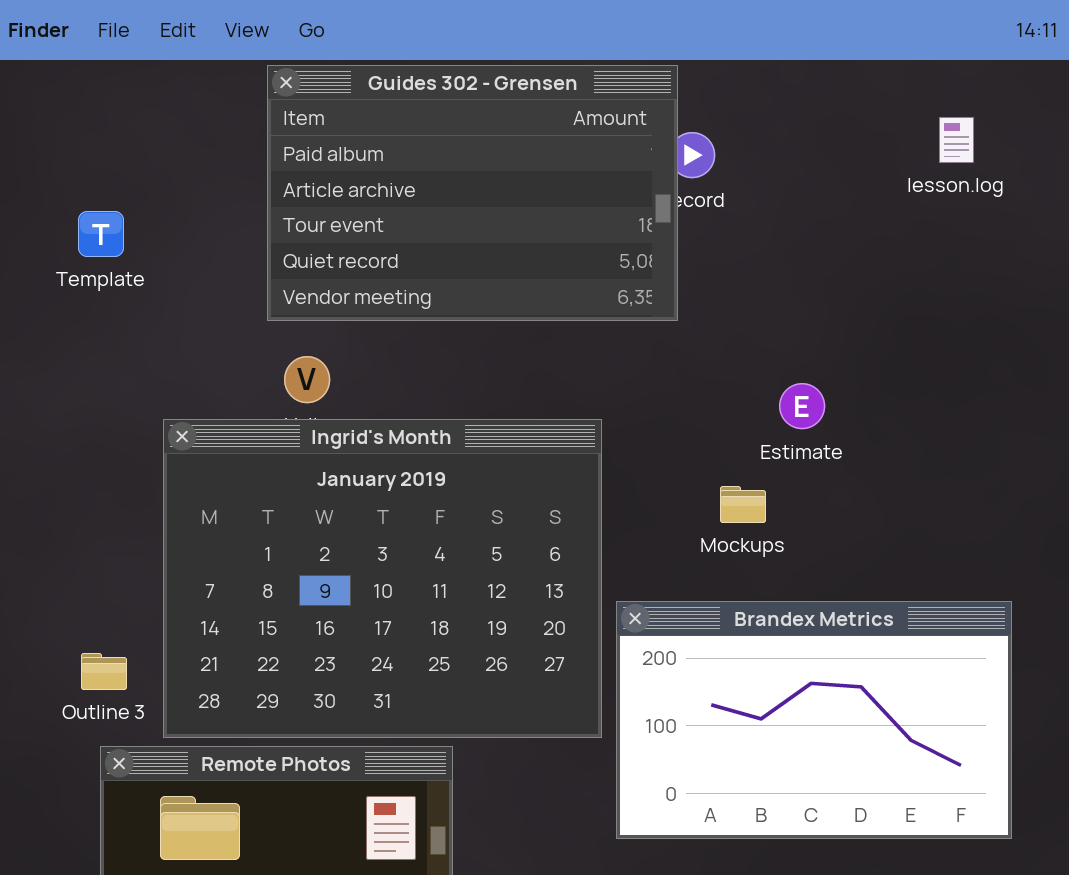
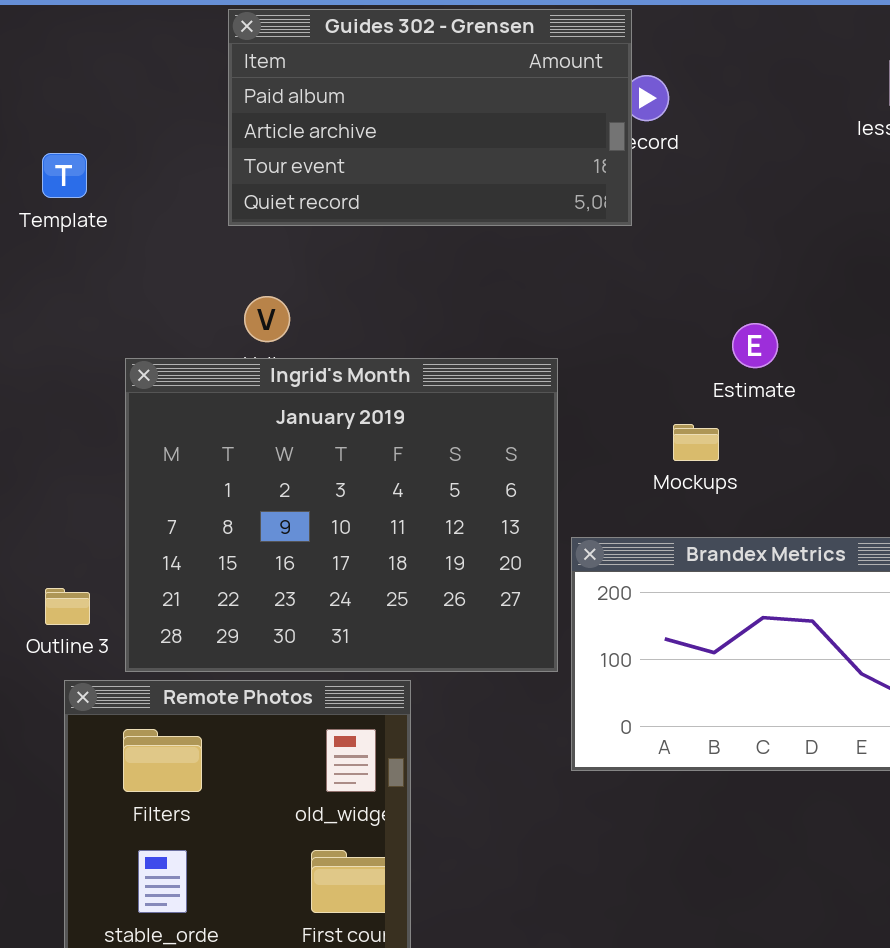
Guides 302 - Grensen: [267,65,678,321] -> [228,9,632,226], resized

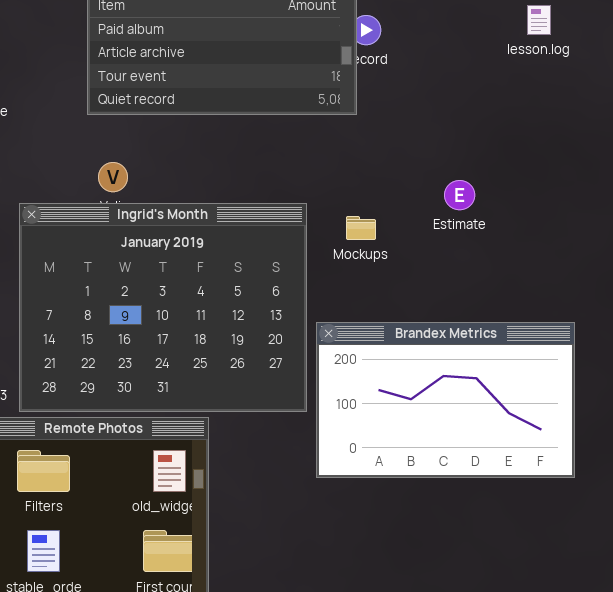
Estimate: [732,323,778,368] -> [444,180,475,210], moved
Mockups: [673,424,719,461] -> [346,216,376,240], moved

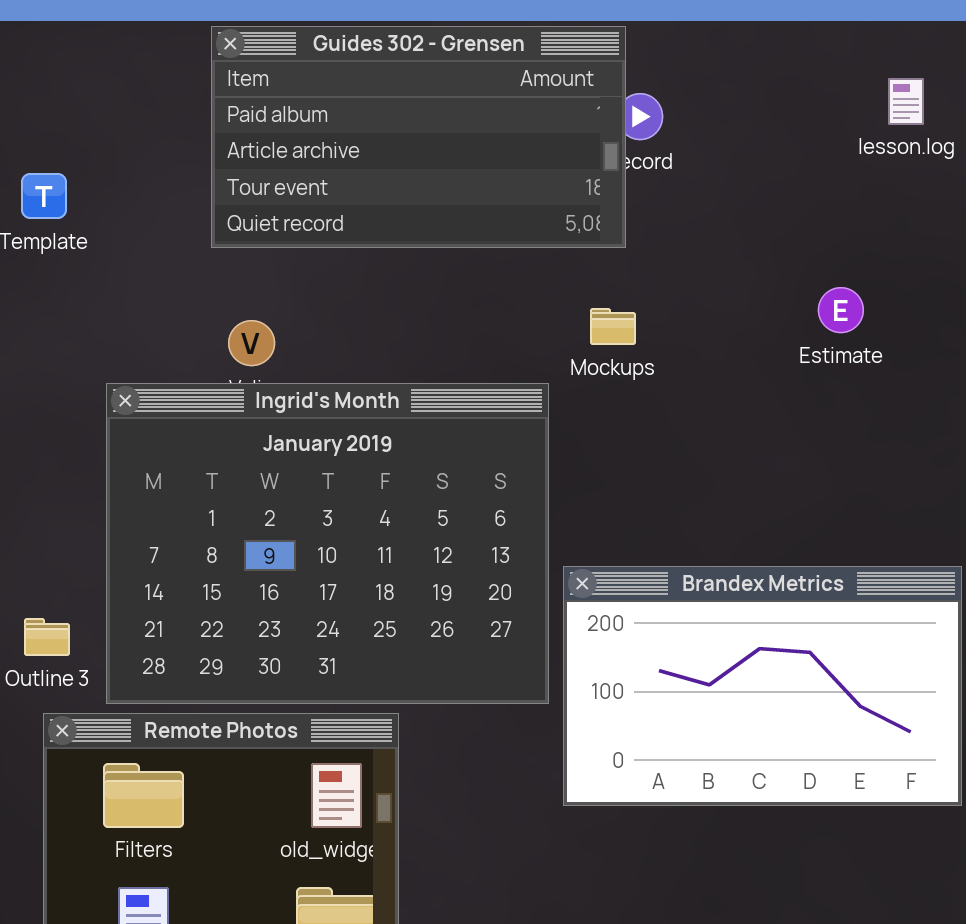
Estimate: [444,180,475,210] -> [818,287,864,333], moved
Mockups: [346,216,376,240] -> [590,308,636,345], moved

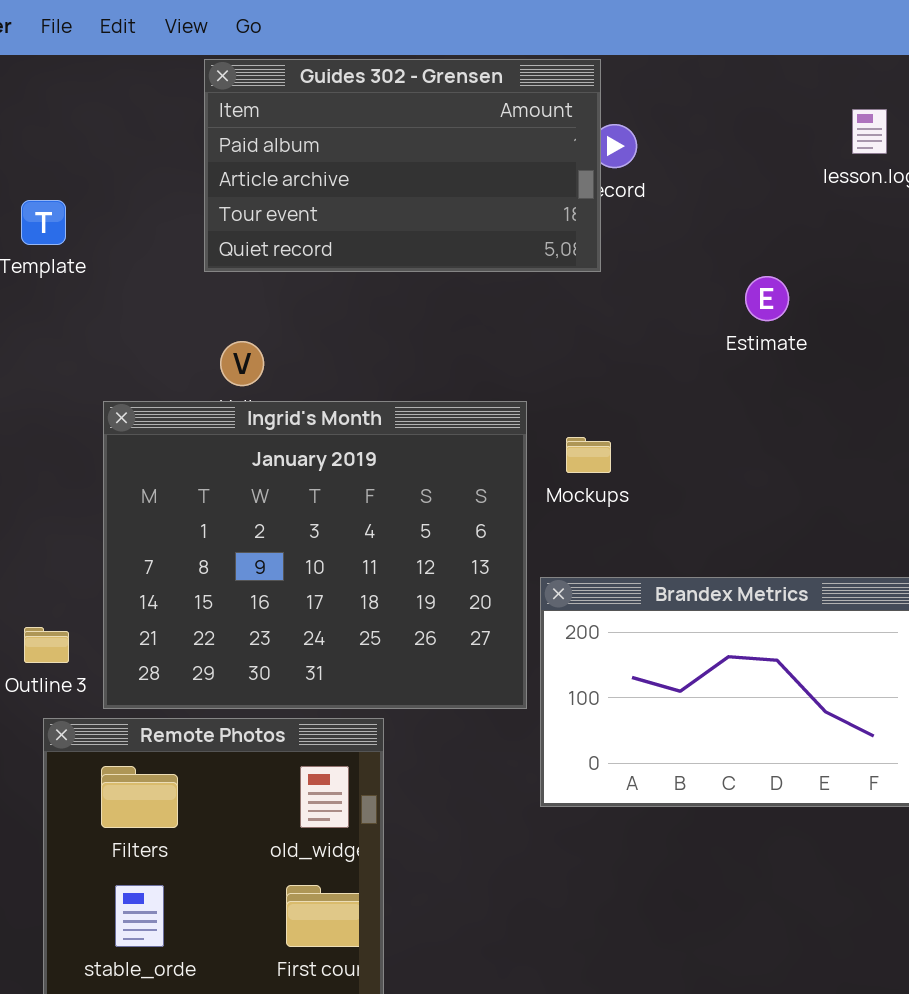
Estimate: [818,287,864,333] -> [745,276,789,321], moved
Mockups: [590,308,636,345] -> [566,437,611,473], moved

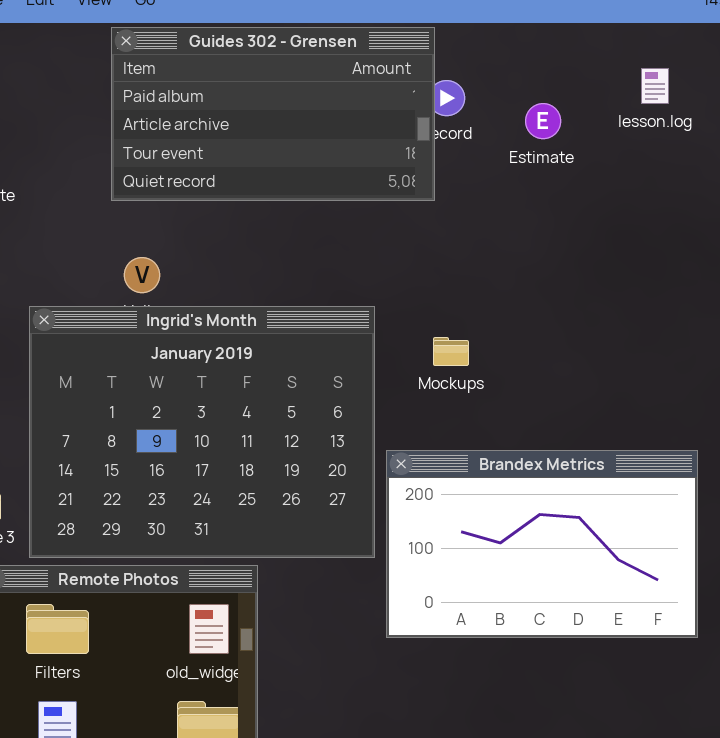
Estimate: [745,276,789,321] -> [525,103,561,139], moved
Mockups: [566,437,611,473] -> [433,337,469,366], moved

